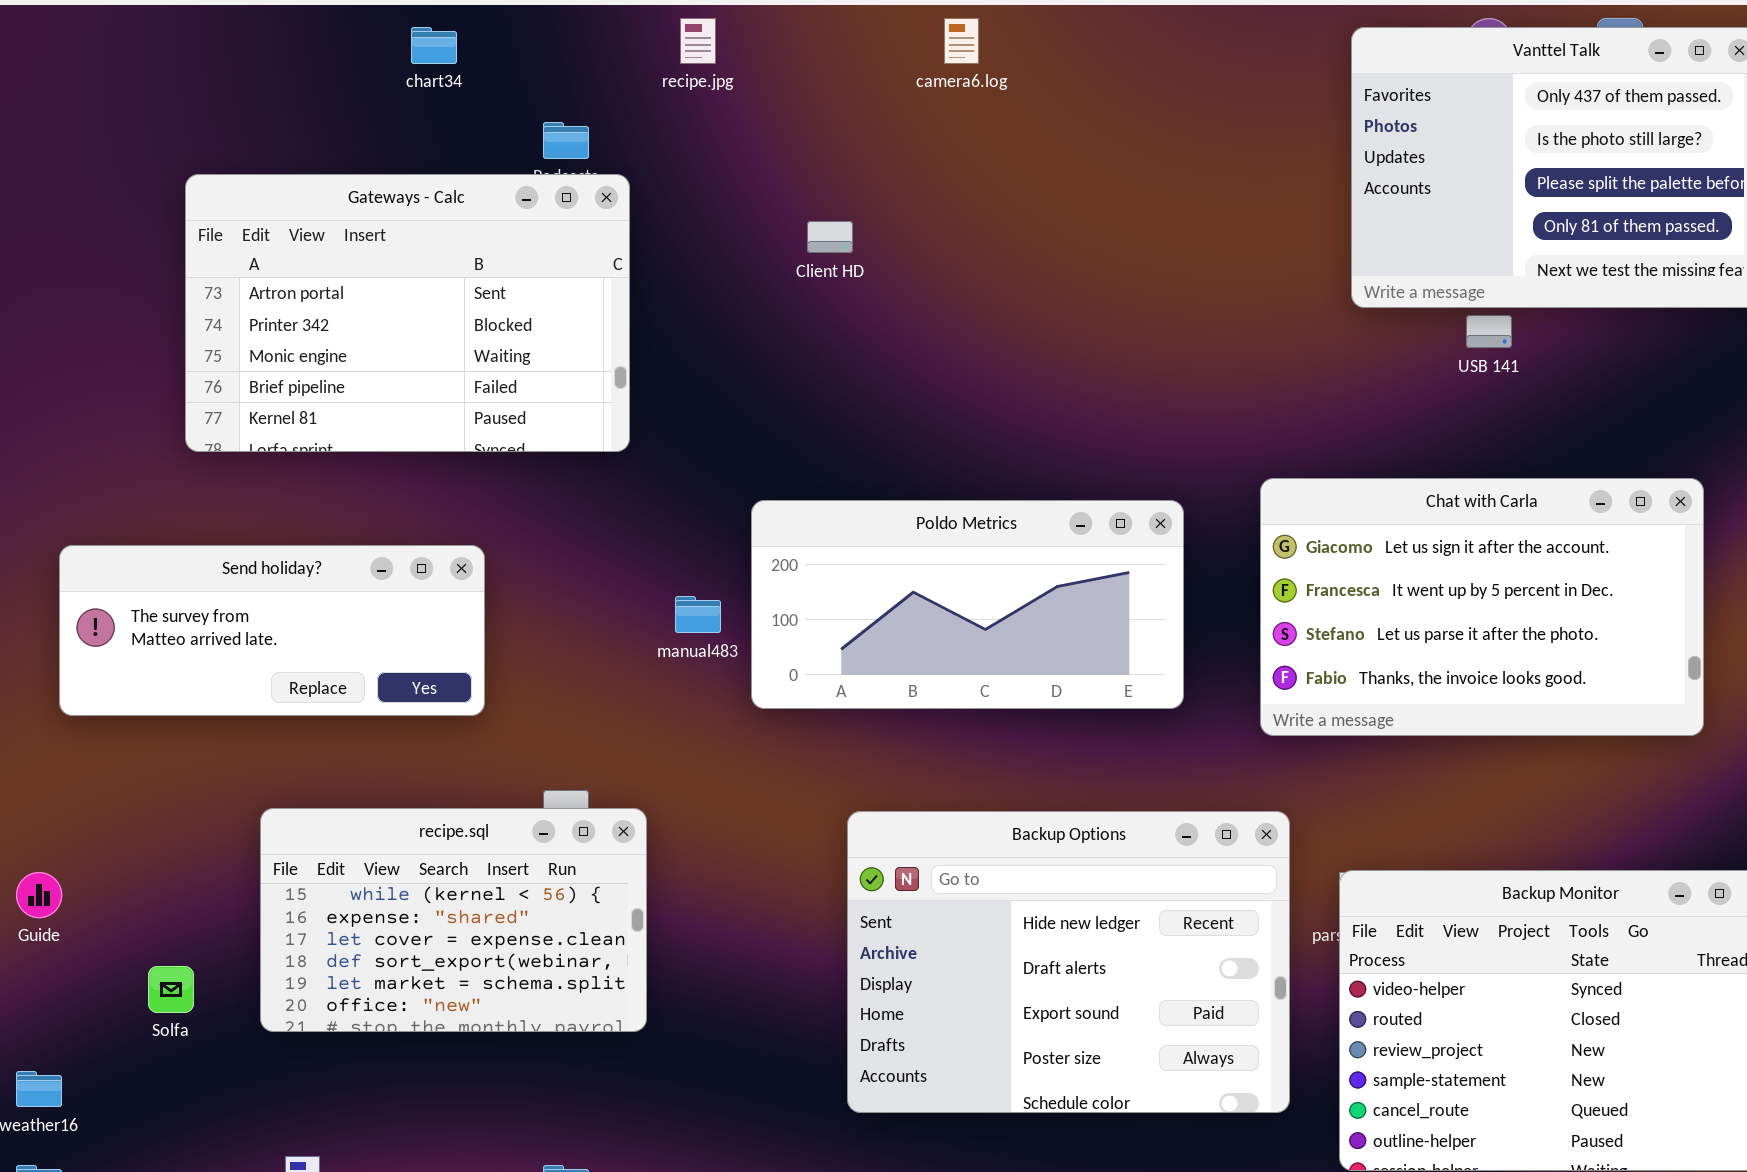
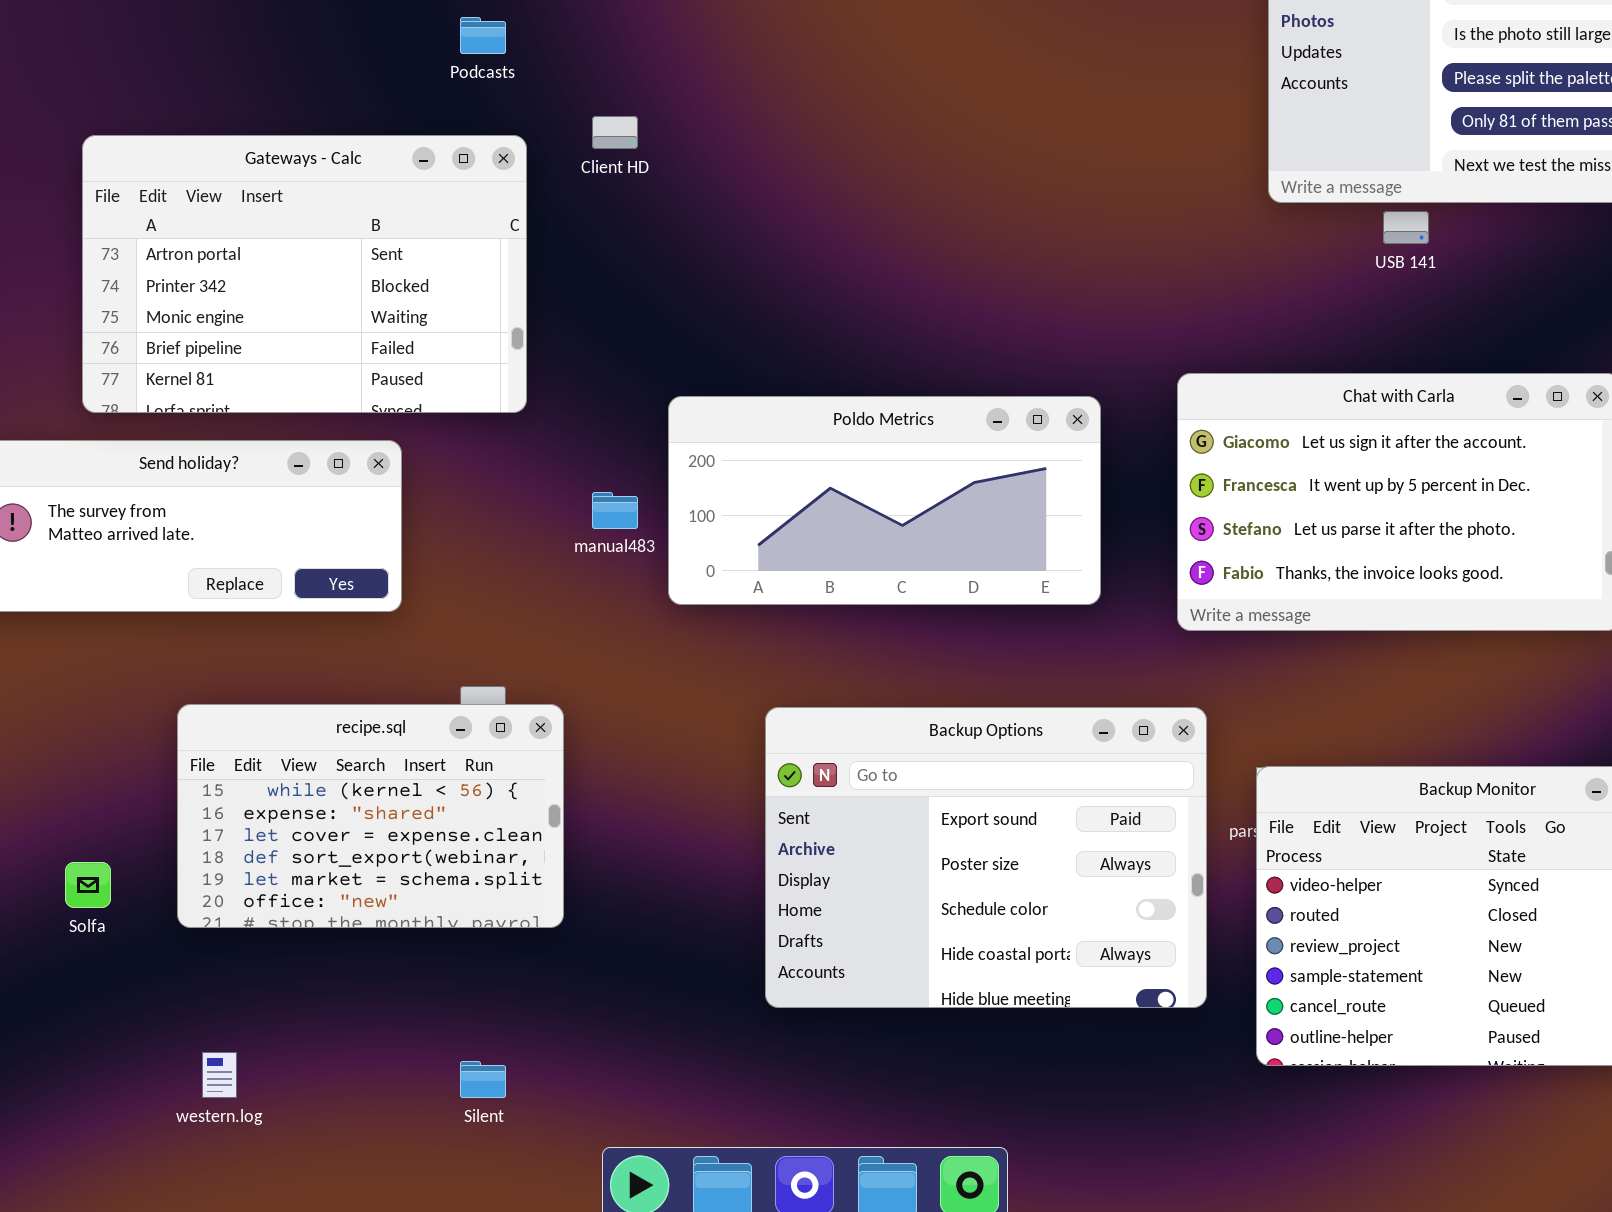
Gateways - Calc: [185,174,630,452] -> [82,135,527,413], moved
Client HD: [807,221,853,253] -> [592,116,638,149], moved
Backup Options: [847,811,1290,1113] -> [765,707,1207,1008], scrolled down 2 rows

